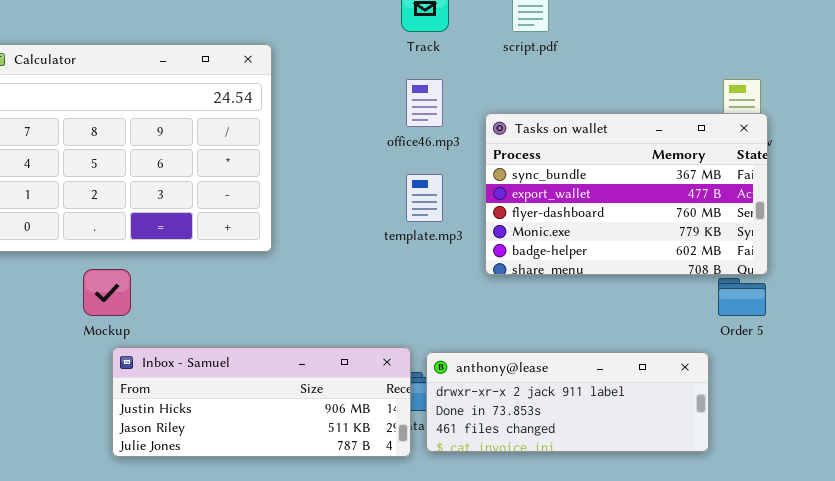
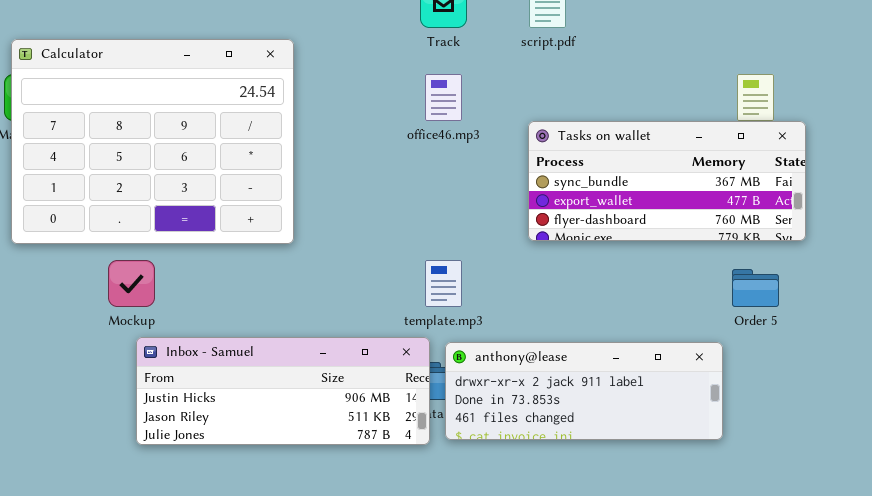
Tasks on wallet: [485,113,768,275] -> [528,121,806,241], moved, resized
template.mp3: [406,174,443,222] -> [425,260,462,307], moved

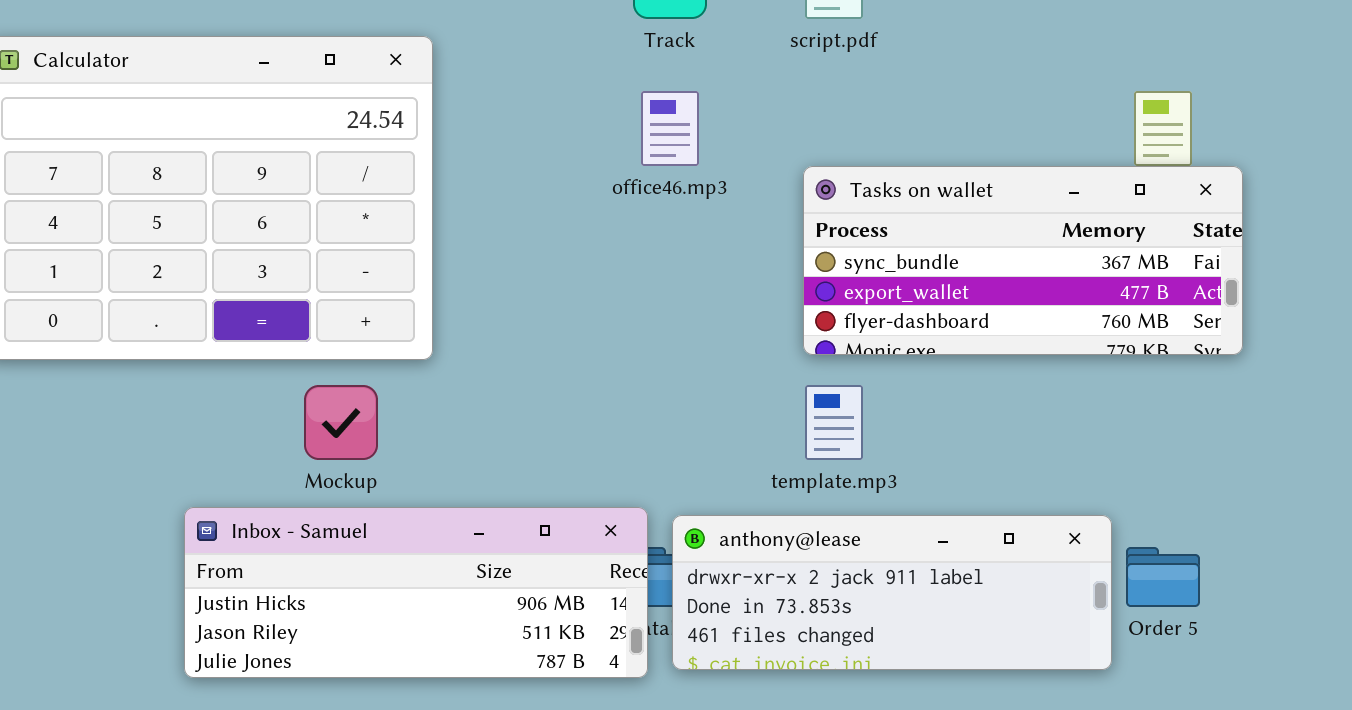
Mockup: [108,260,155,307] -> [304,385,378,460], moved
template.mp3: [425,260,462,307] -> [805,385,863,460], moved
Order 5: [732,269,779,307] -> [1126,547,1200,607], moved

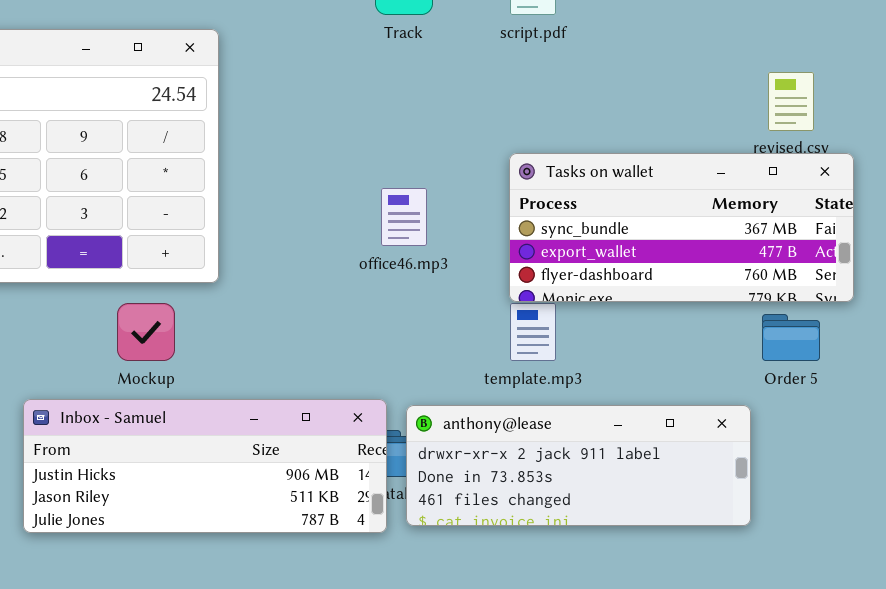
office46.mp3: [641,91,699,166] -> [381,188,427,246], moved
Tasks on wallet: [803,166,1243,355] -> [509,153,854,302], moved
Order 5: [1126,547,1200,607] -> [762,314,820,361], moved

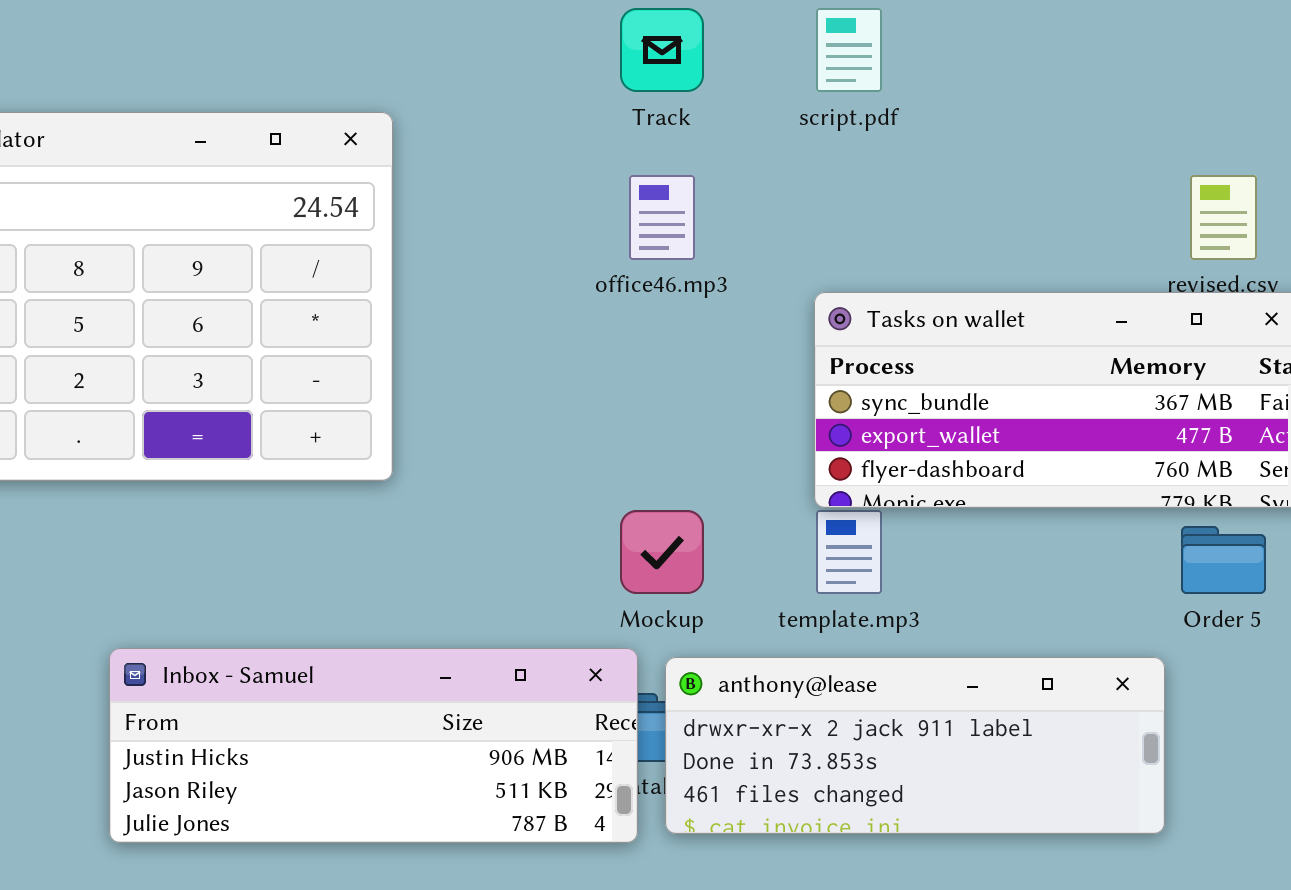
office46.mp3: [381,188,427,246] -> [629,175,695,260], moved
Mockup: [117,303,175,361] -> [620,510,704,594], moved

